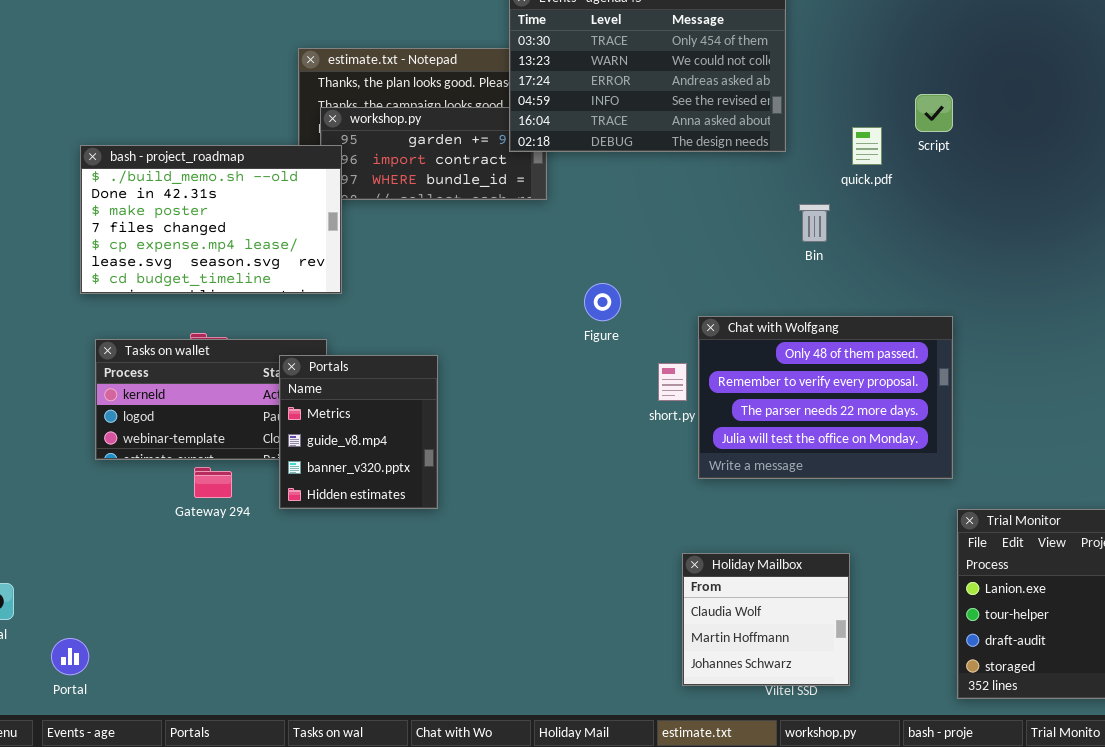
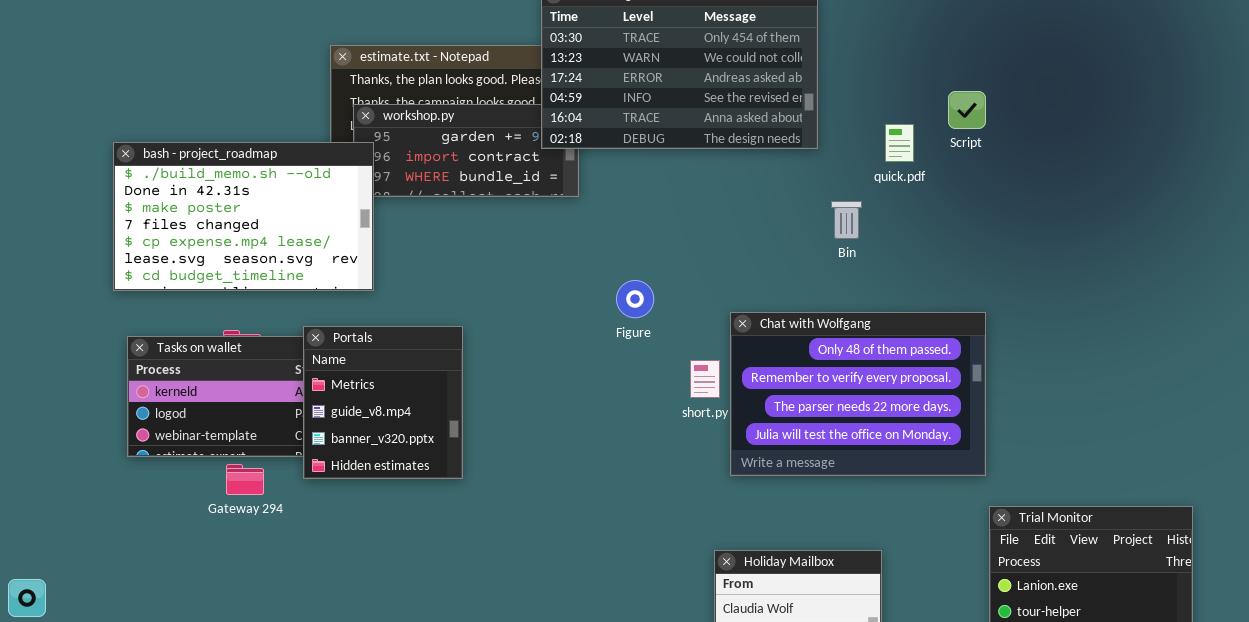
Portals: [279,355,438,509] -> [303,326,463,479], moved

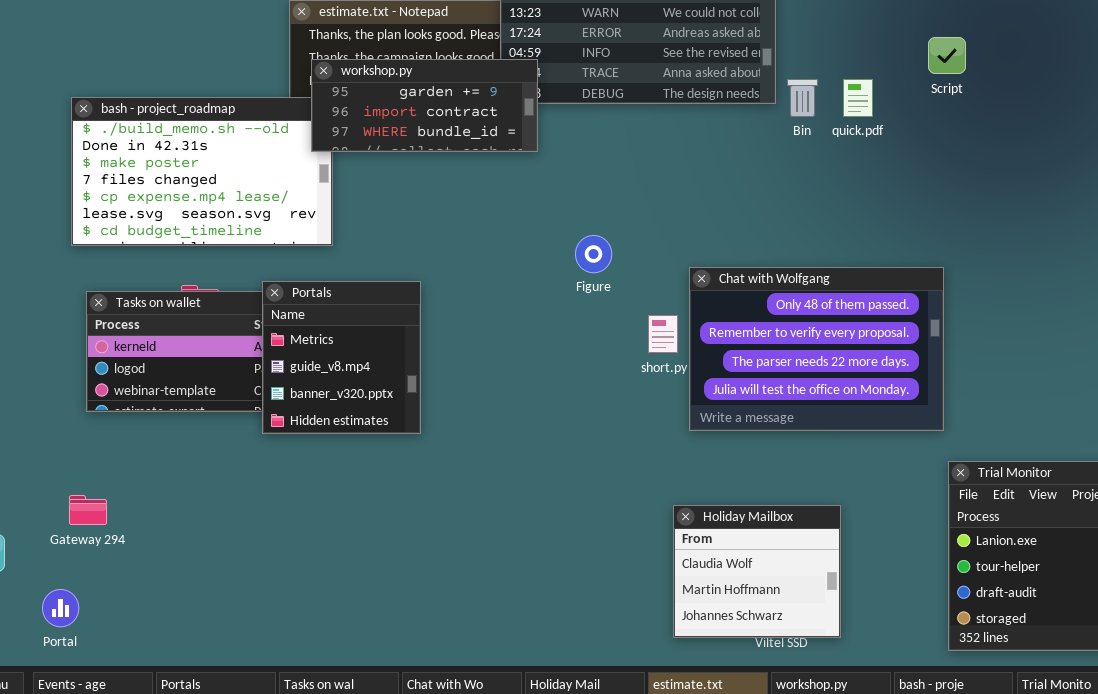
Script: [948,91,986,129] -> [928,37,966,74], moved
workshop.py: [353,104,579,197] -> [311,59,538,152], raised
Bin: [831,201,862,239] -> [787,79,818,117], moved
Gateway 294: [226,464,264,495] -> [69,495,107,525], moved

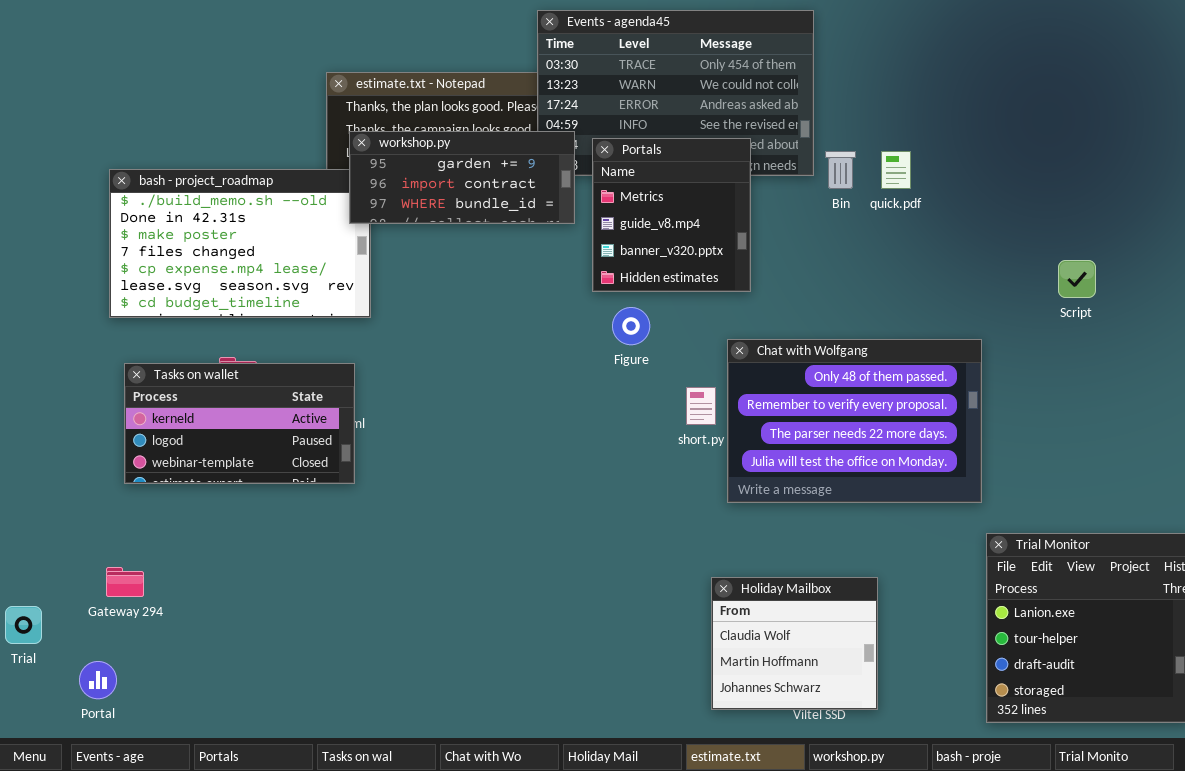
Script: [928,37,966,74] -> [1058,260,1096,298], moved
Portals: [262,281,421,434] -> [592,138,751,292], moved

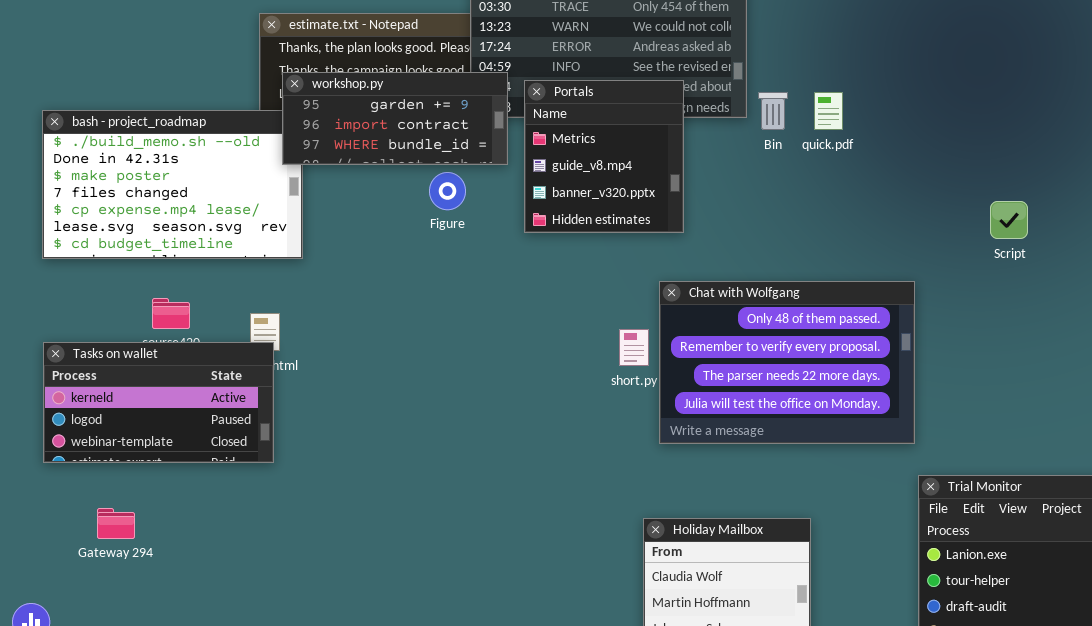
Figure: [612,307,650,345] -> [429,172,466,210], moved
Tasks on wallet: [124,363,355,484] -> [43,342,274,463], moved
Gateway 294: [106,567,144,597] -> [97,508,135,539], moved

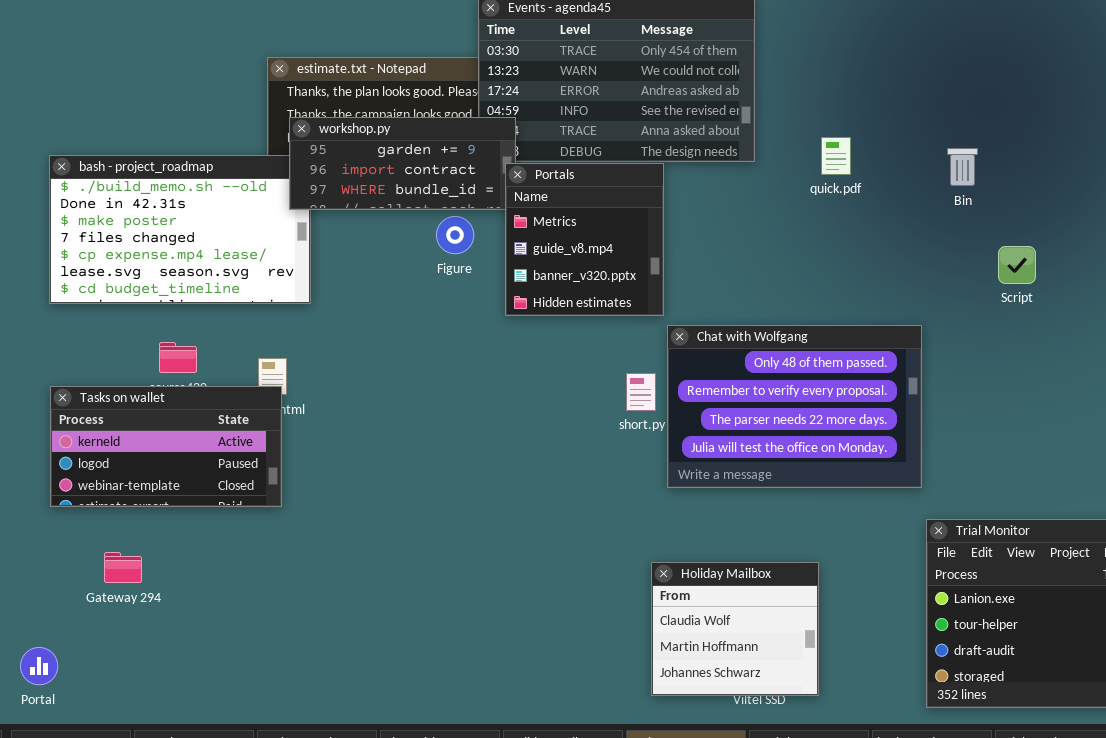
Portals: [524,80,684,233] -> [505,163,664,316], moved
Bin: [758,92,788,130] -> [947,148,978,186], moved

